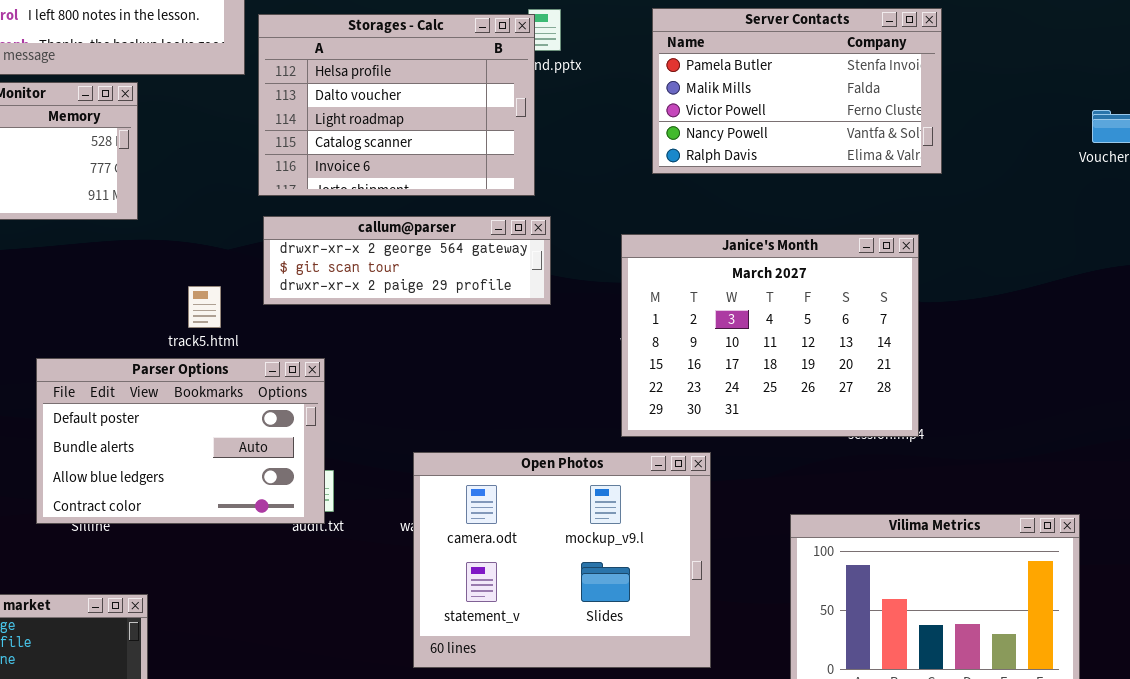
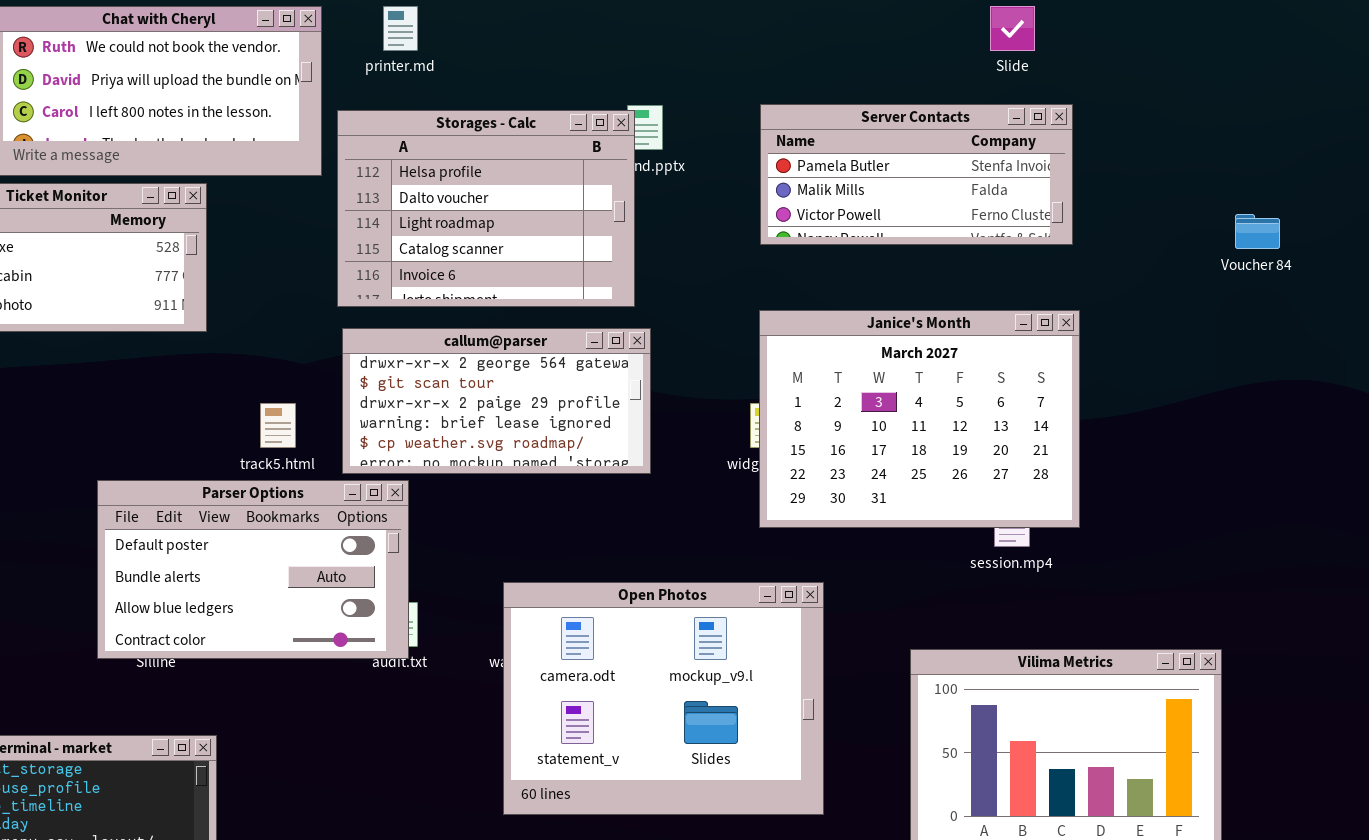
Server Contacts: [652,8,942,174] -> [760,104,1073,245], resized
callum@parser: [263,216,551,305] -> [342,328,651,474], resized
Janice's Month: [621,234,919,437] -> [759,310,1080,528], moved

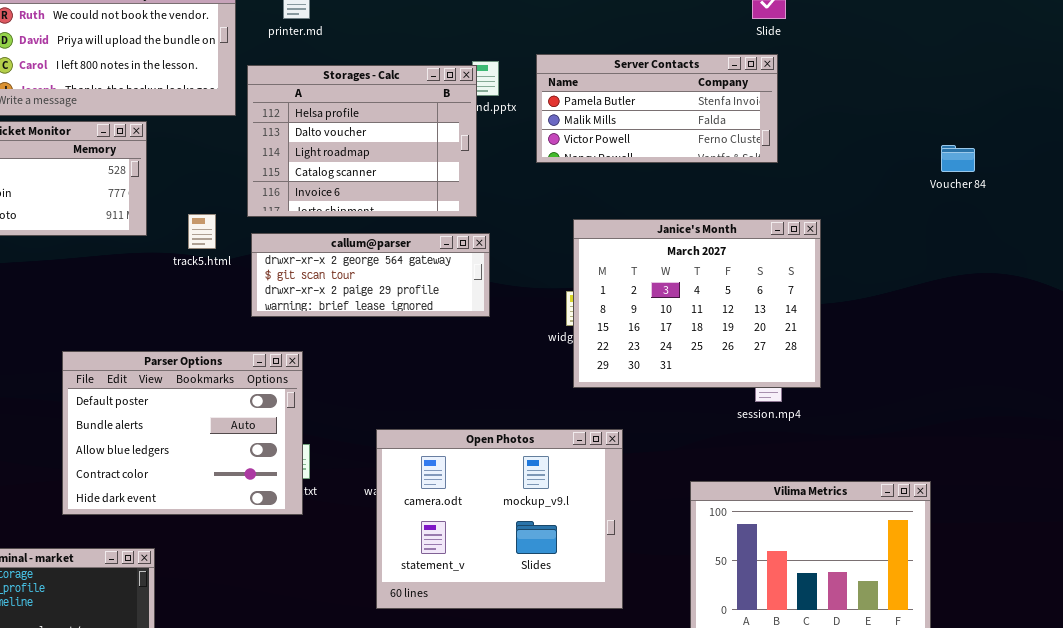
Server Contacts: [760,104,1073,245] -> [536,54,778,163], moved
callum@parser: [342,328,651,474] -> [251,233,490,317], resized
track5.html: [260,403,296,448] -> [188,214,216,249], moved
Parser Options: [97,480,409,659] -> [62,351,303,515], resized

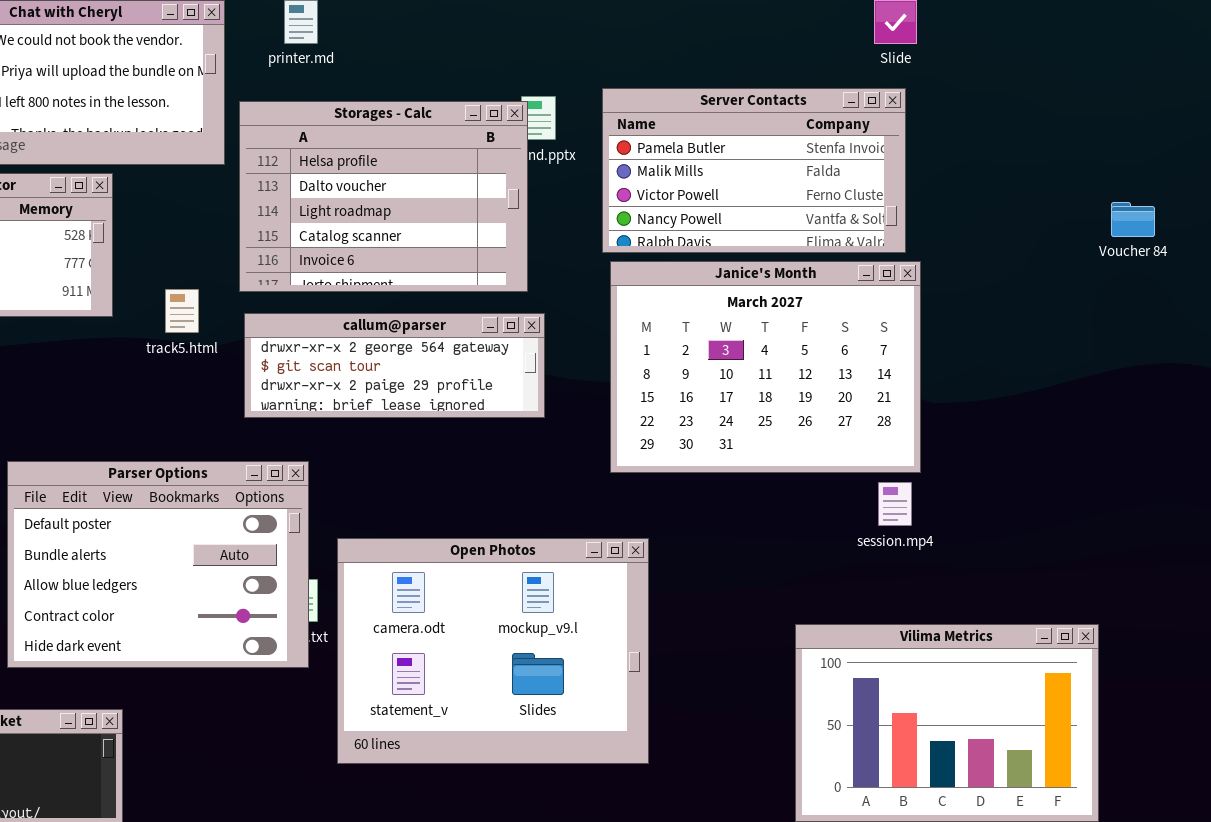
Server Contacts: [536,54,778,163] -> [602,88,906,253], resized
Janice's Month: [573,219,821,388] -> [610,261,921,473], moved
Open Photos: [376,429,623,609] -> [337,538,649,764], moved

